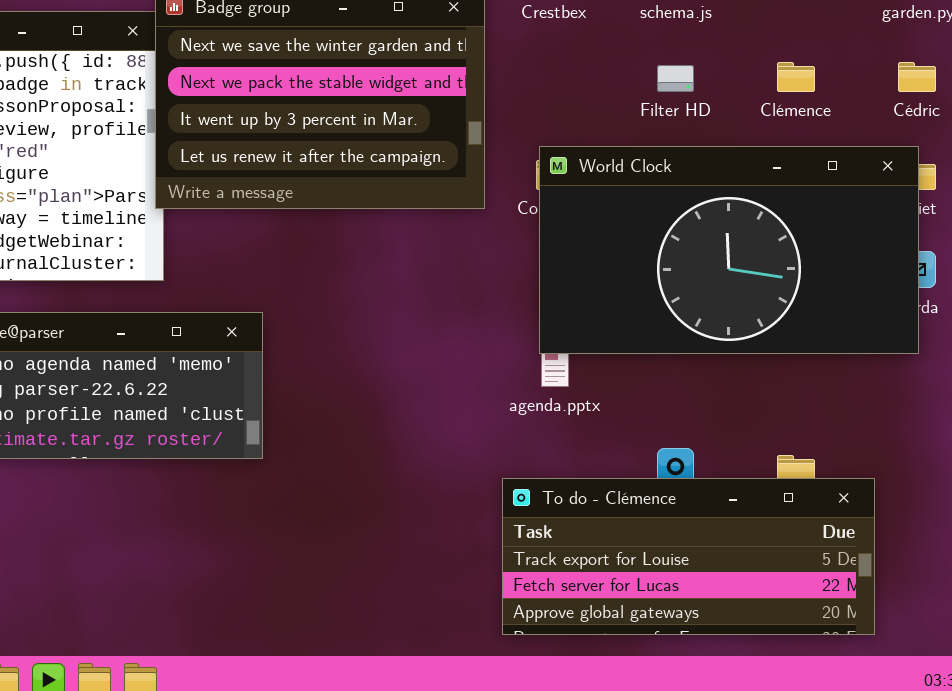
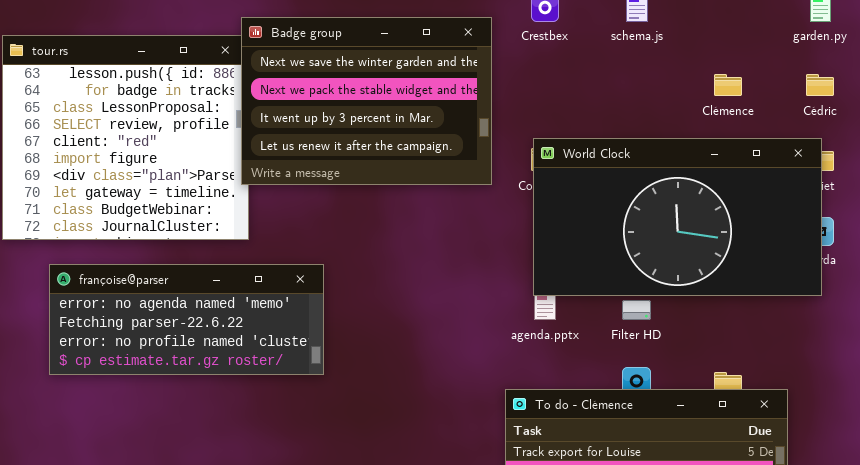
Filter HD: [657,65,694,92] -> [622,300,651,320], moved

